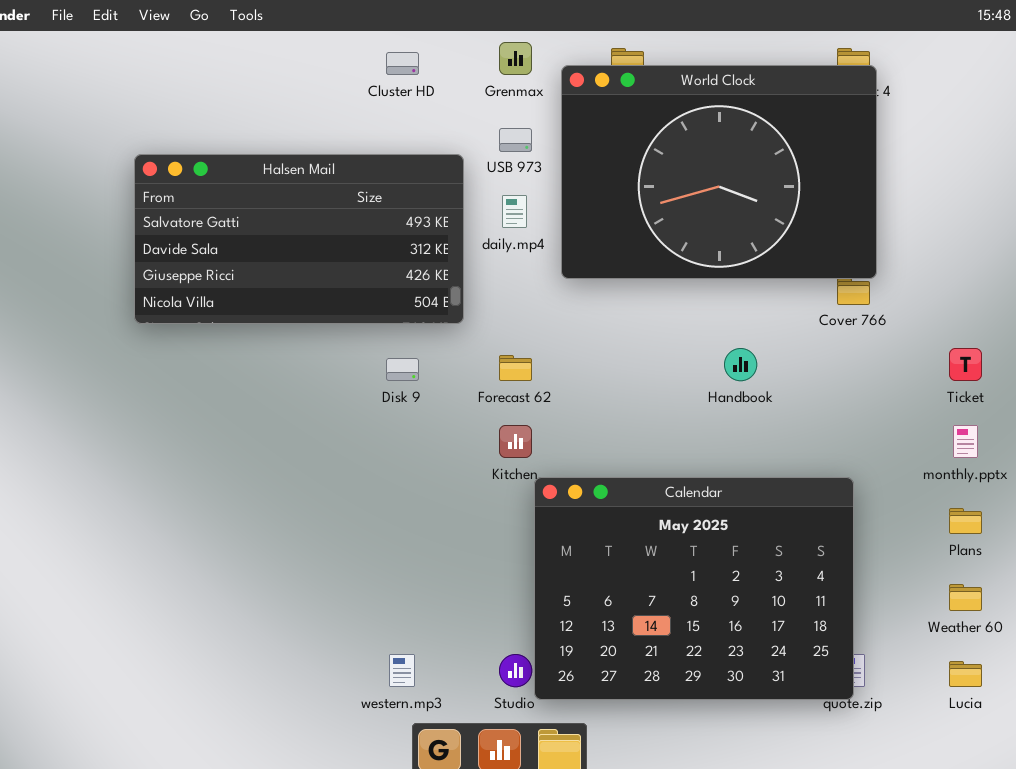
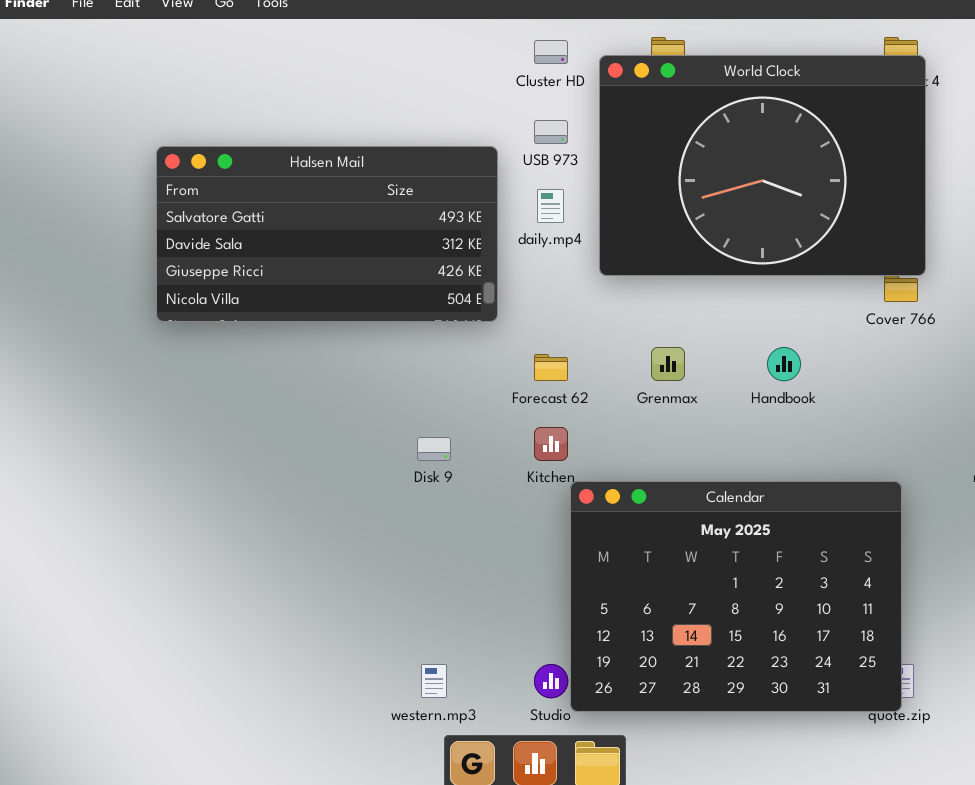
Grenmax: [499,42,532,75] -> [651,347,685,381], moved
Cluster HD: [386,52,419,75] -> [534,40,568,64], moved
Disk 9: [386,358,419,381] -> [417,437,451,461], moved

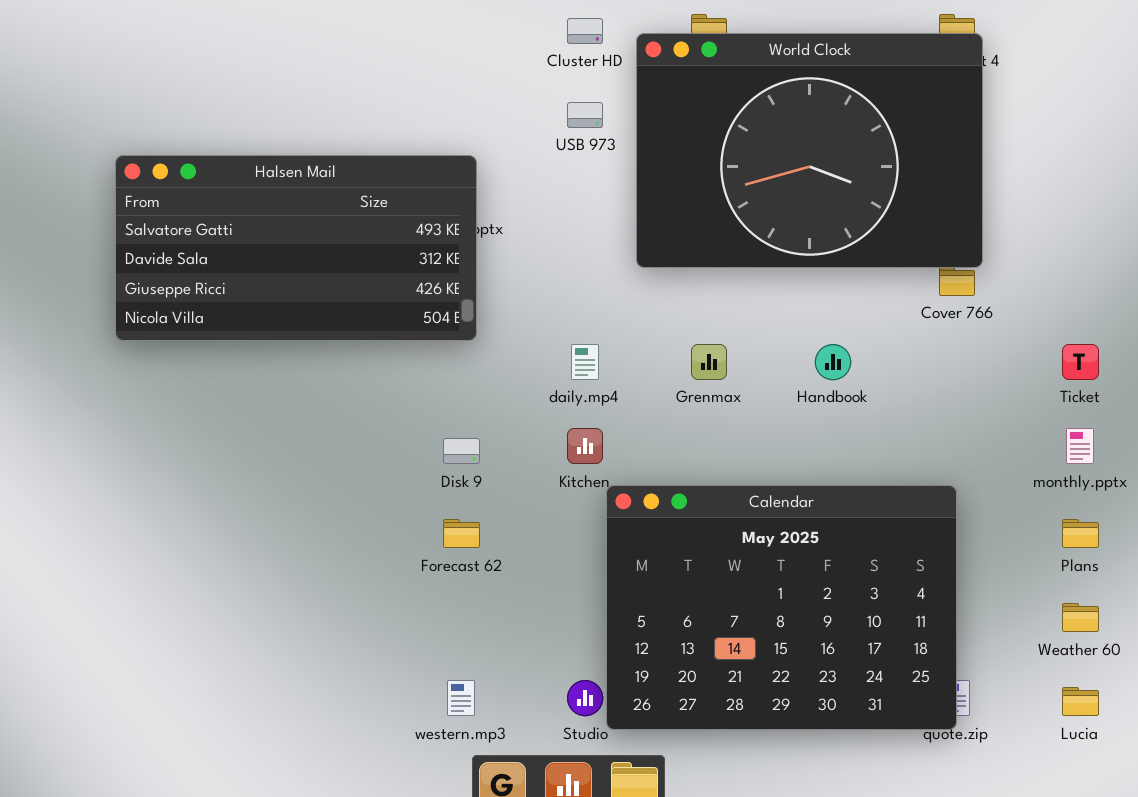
Halsen Mail: [156,146,498,322] -> [115,155,477,341], moved
daily.mp4: [537,189,564,223] -> [571,344,599,380], moved
Forecast 62: [534,354,568,381] -> [443,519,480,548], moved

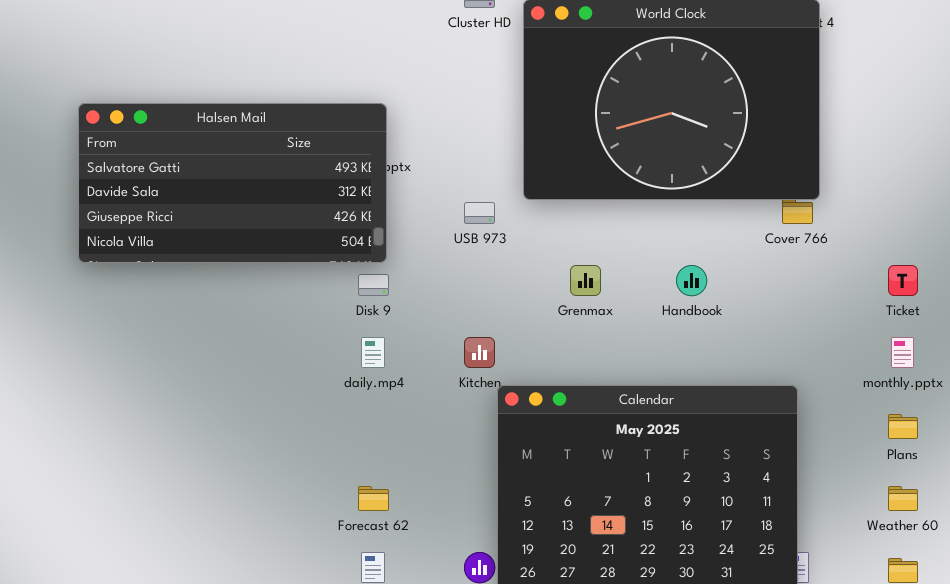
USB 973: [567,102,603,128] -> [464,202,495,224], moved
daily.mp4: [571,344,599,380] -> [361,337,385,368], moved
Disk 9: [443,438,480,464] -> [358,274,389,296], moved
Forecast 62: [443,519,480,548] -> [358,486,389,511], moved

